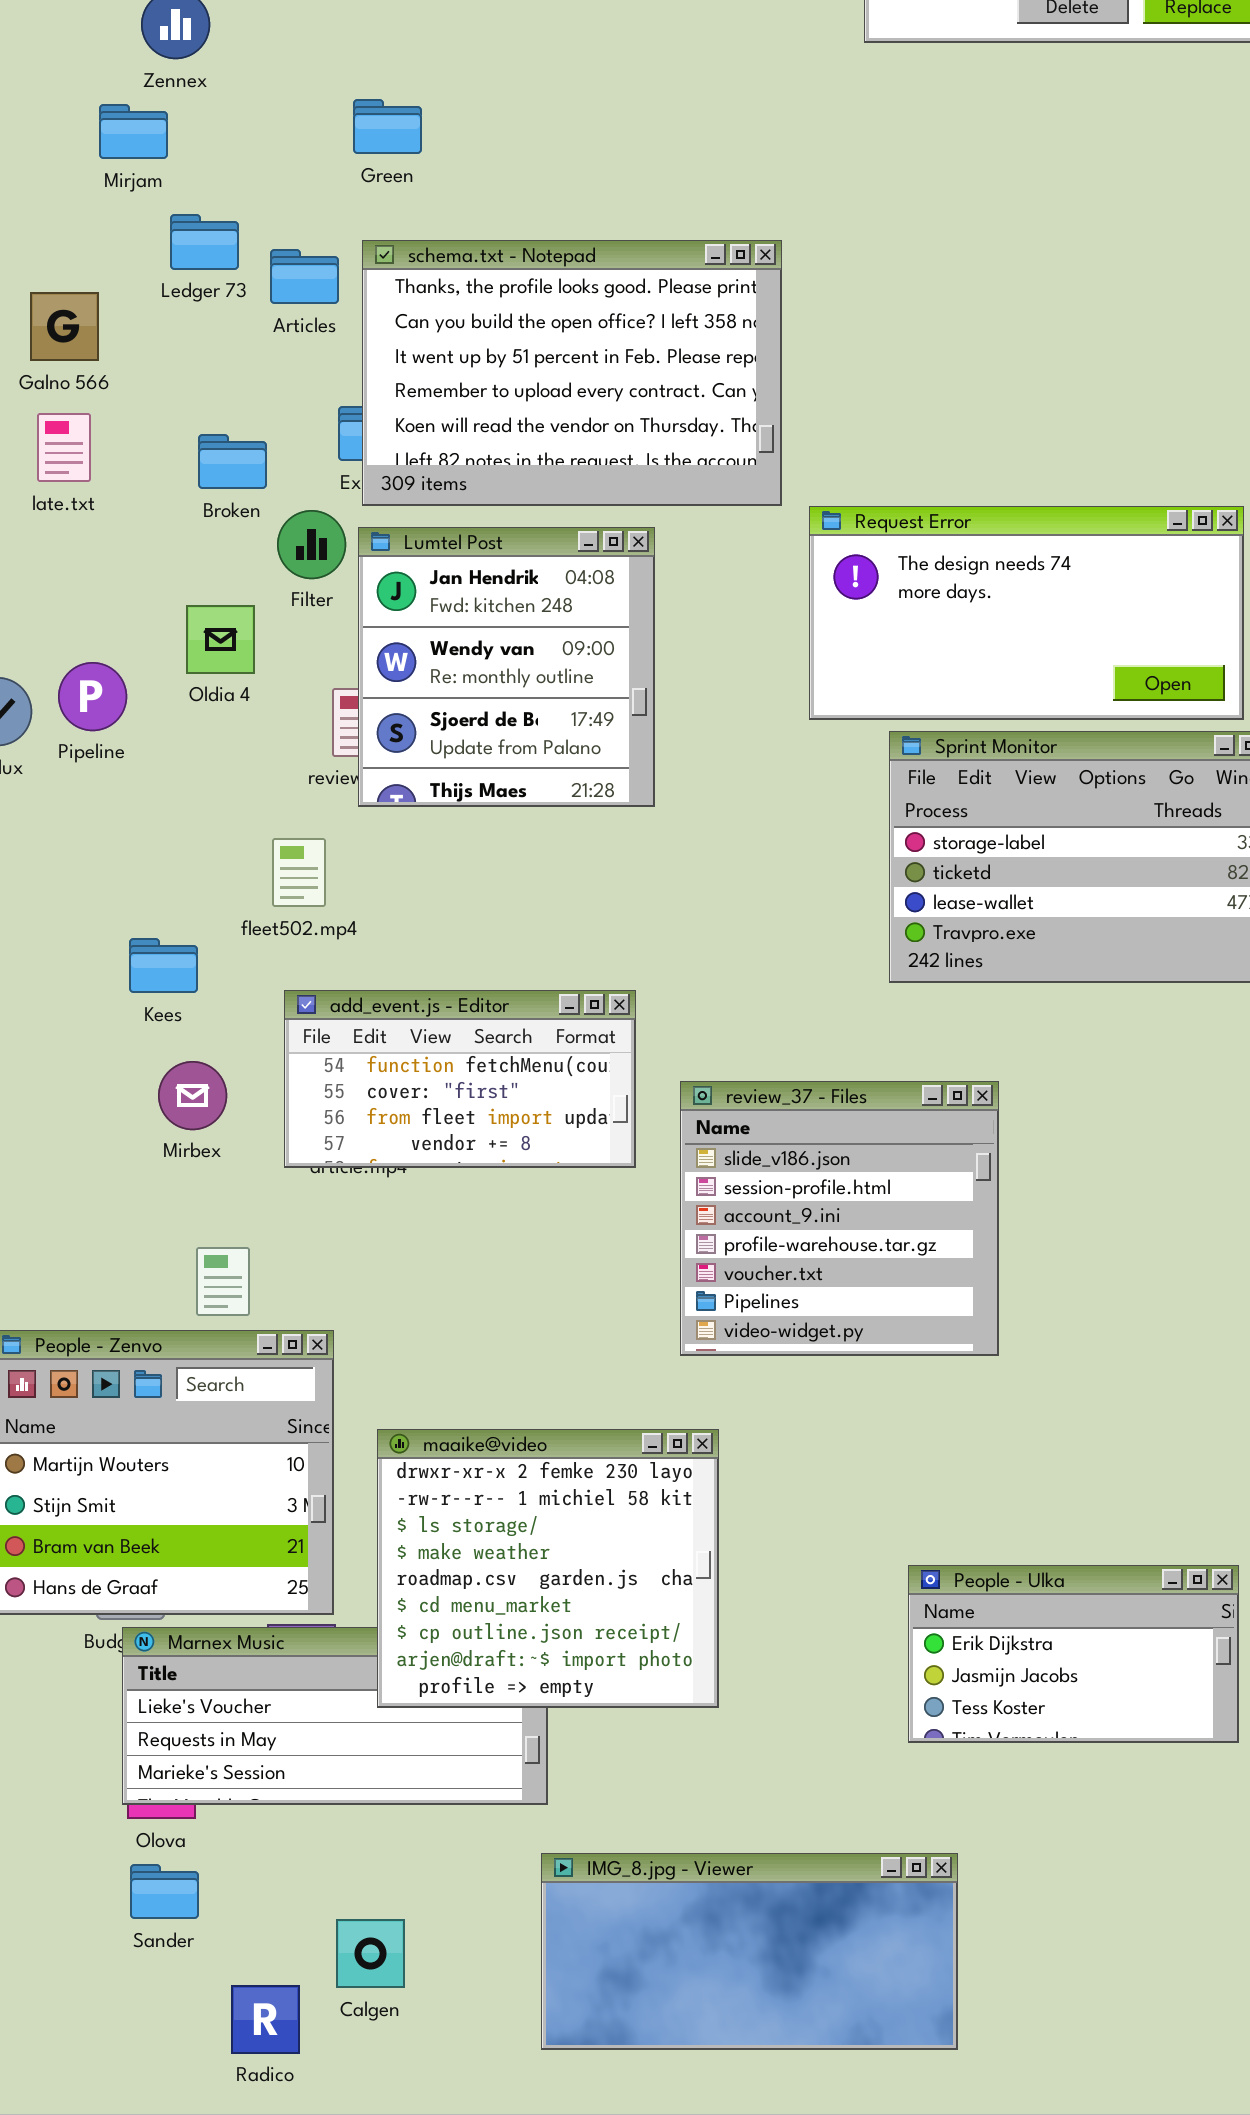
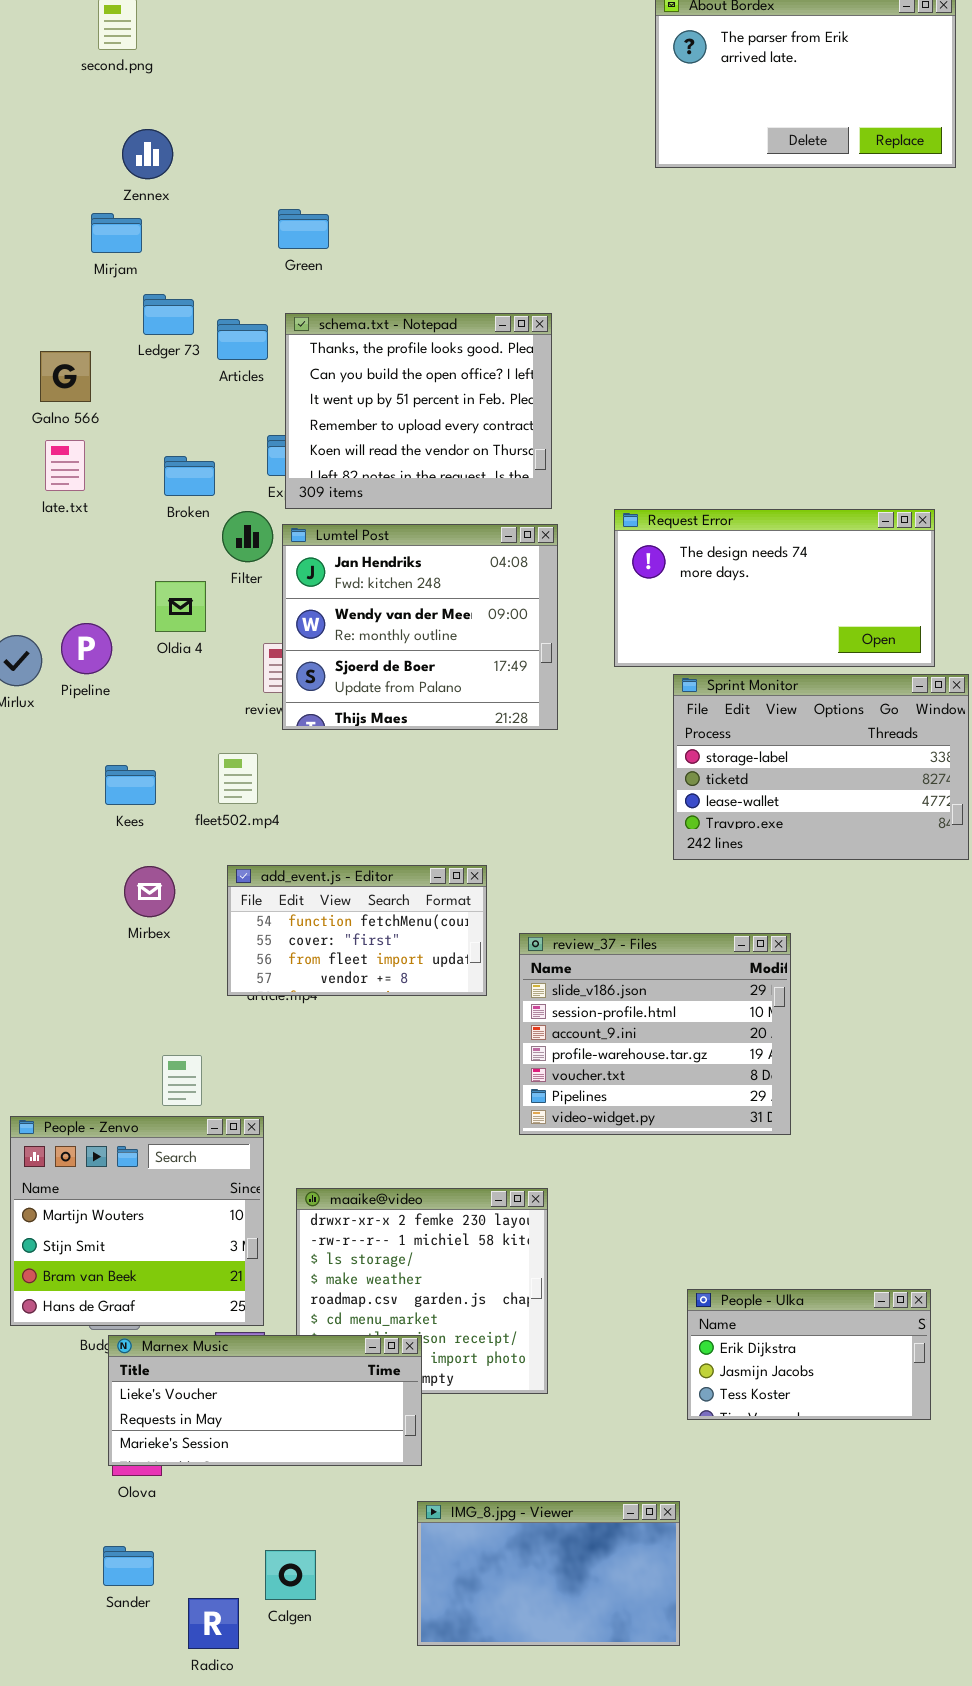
schema.txt - Notepad: [362,240,782,506] -> [285,313,552,509], resized
Lumtel Post: [358,527,655,807] -> [282,524,558,730], resized
Kees: [129,938,198,993] -> [105,765,156,805], moved
Mirbex: [158,1061,227,1130] -> [124,866,175,917], moved
review_37 - Files: [680,1081,999,1356] -> [519,933,791,1135], resized
Marnex Music: [122,1627,548,1805] -> [108,1335,422,1466], raised
IMG_8.jpg - Viewer: [541,1853,958,2050] -> [417,1501,680,1646], resized
Sander: [130,1864,199,1919] -> [103,1546,154,1586], moved

